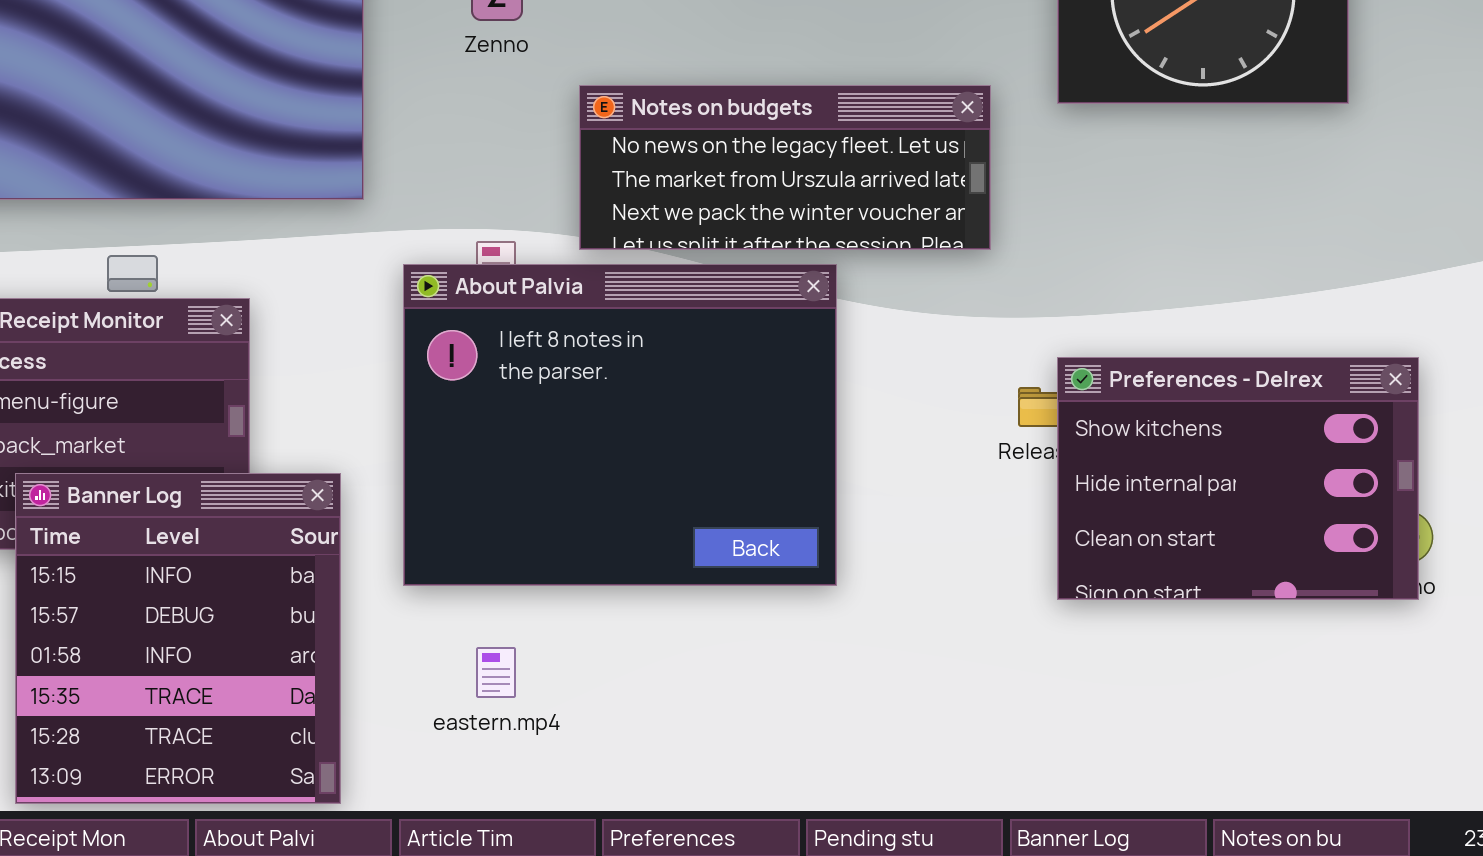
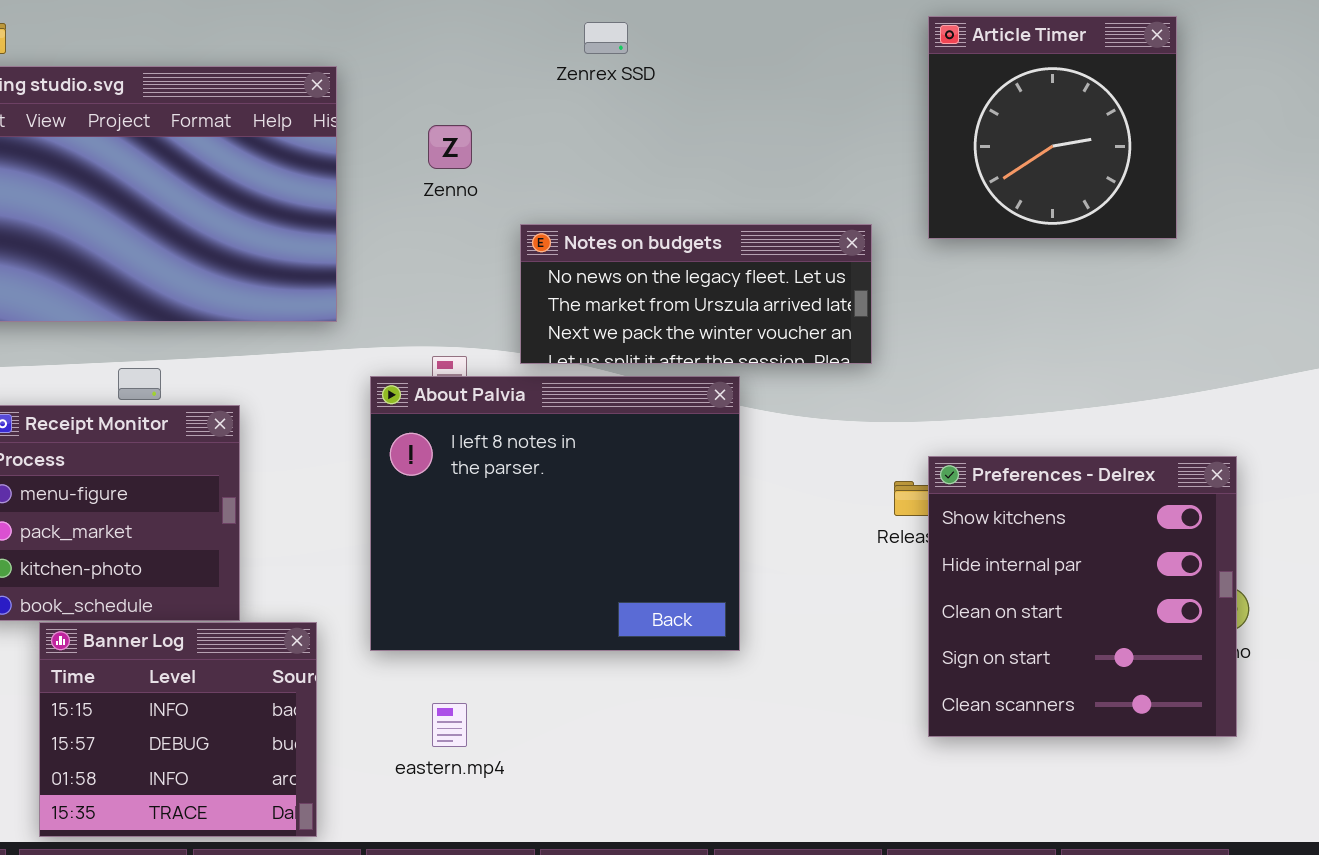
Preferences - Delrex: [1057,357,1419,600] -> [928,456,1237,737], resized
Banner Log: [15,473,341,804] -> [39,622,317,837], resized

